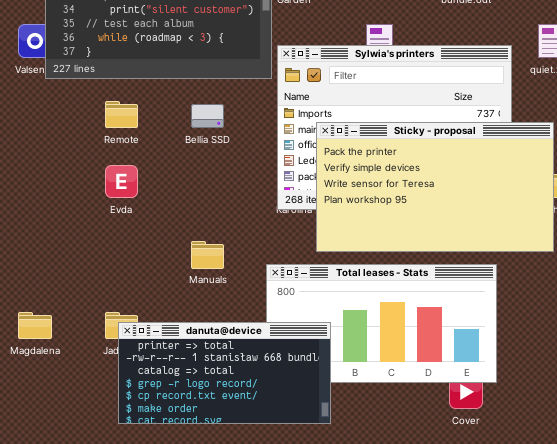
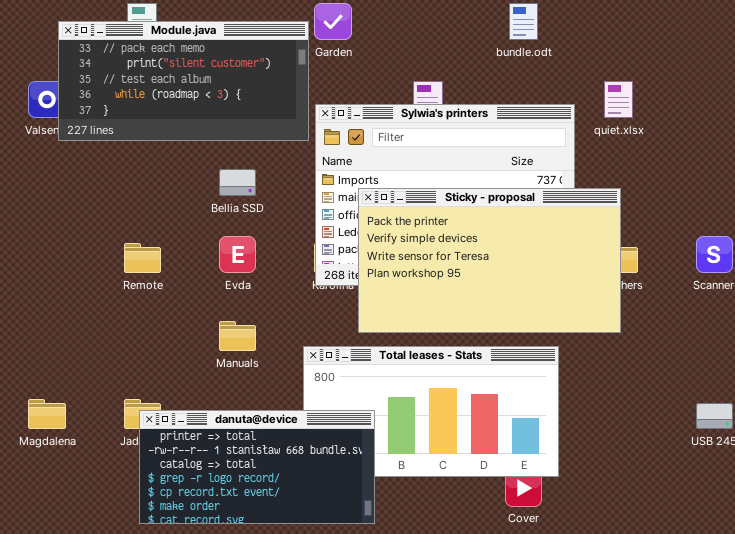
Remote: [105,101,138,128] -> [124,243,161,273], moved
Evda: [105,165,138,198] -> [219,236,256,273], moved

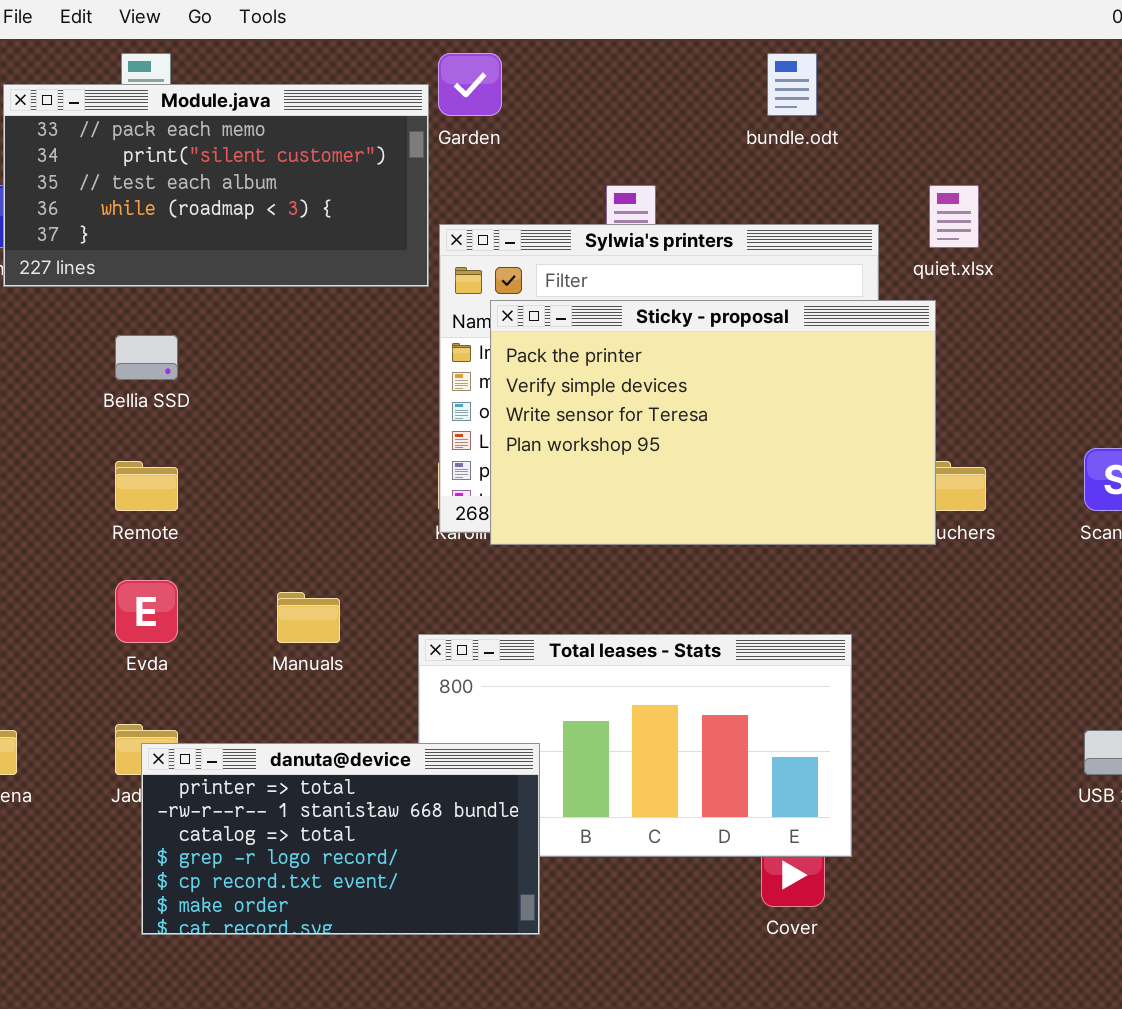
Bellia SSD: [219,169,256,196] -> [115,335,178,380], moved
Sticky - proposal: [358,188,621,333] -> [490,300,936,545], moved
Evda: [219,236,256,273] -> [115,580,178,643], moved

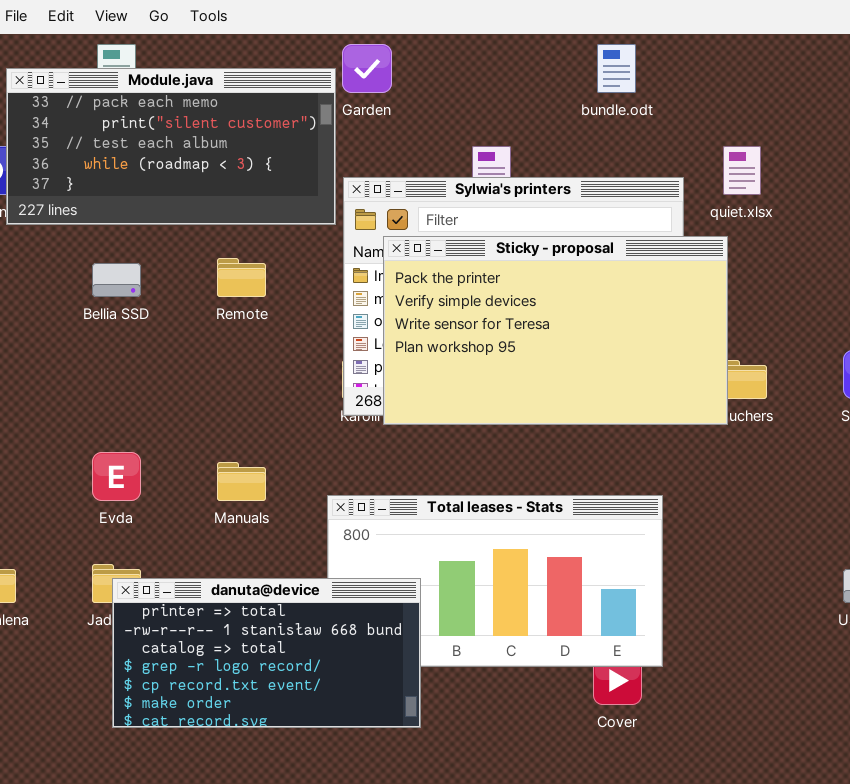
Remote: [115,461,178,511] -> [217,258,266,297], moved

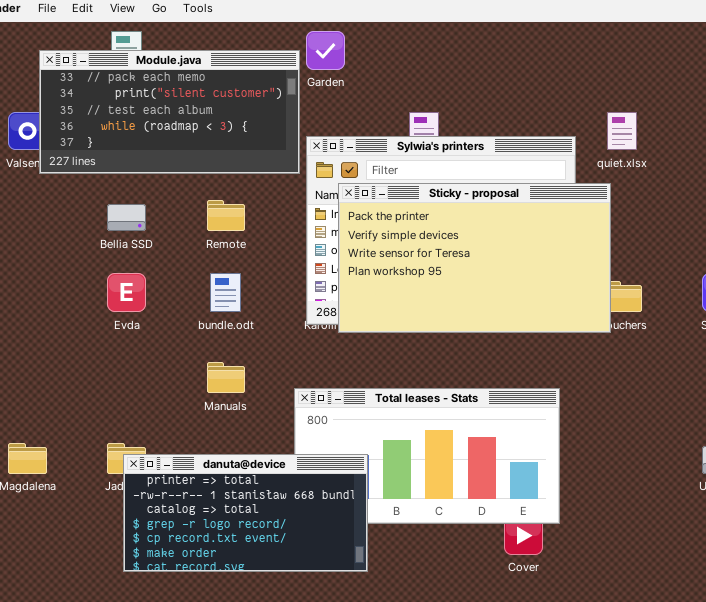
bundle.odt: [597,44,636,93] -> [210,273,241,312], moved
Evda: [92,452,141,501] -> [107,273,146,312], moved

